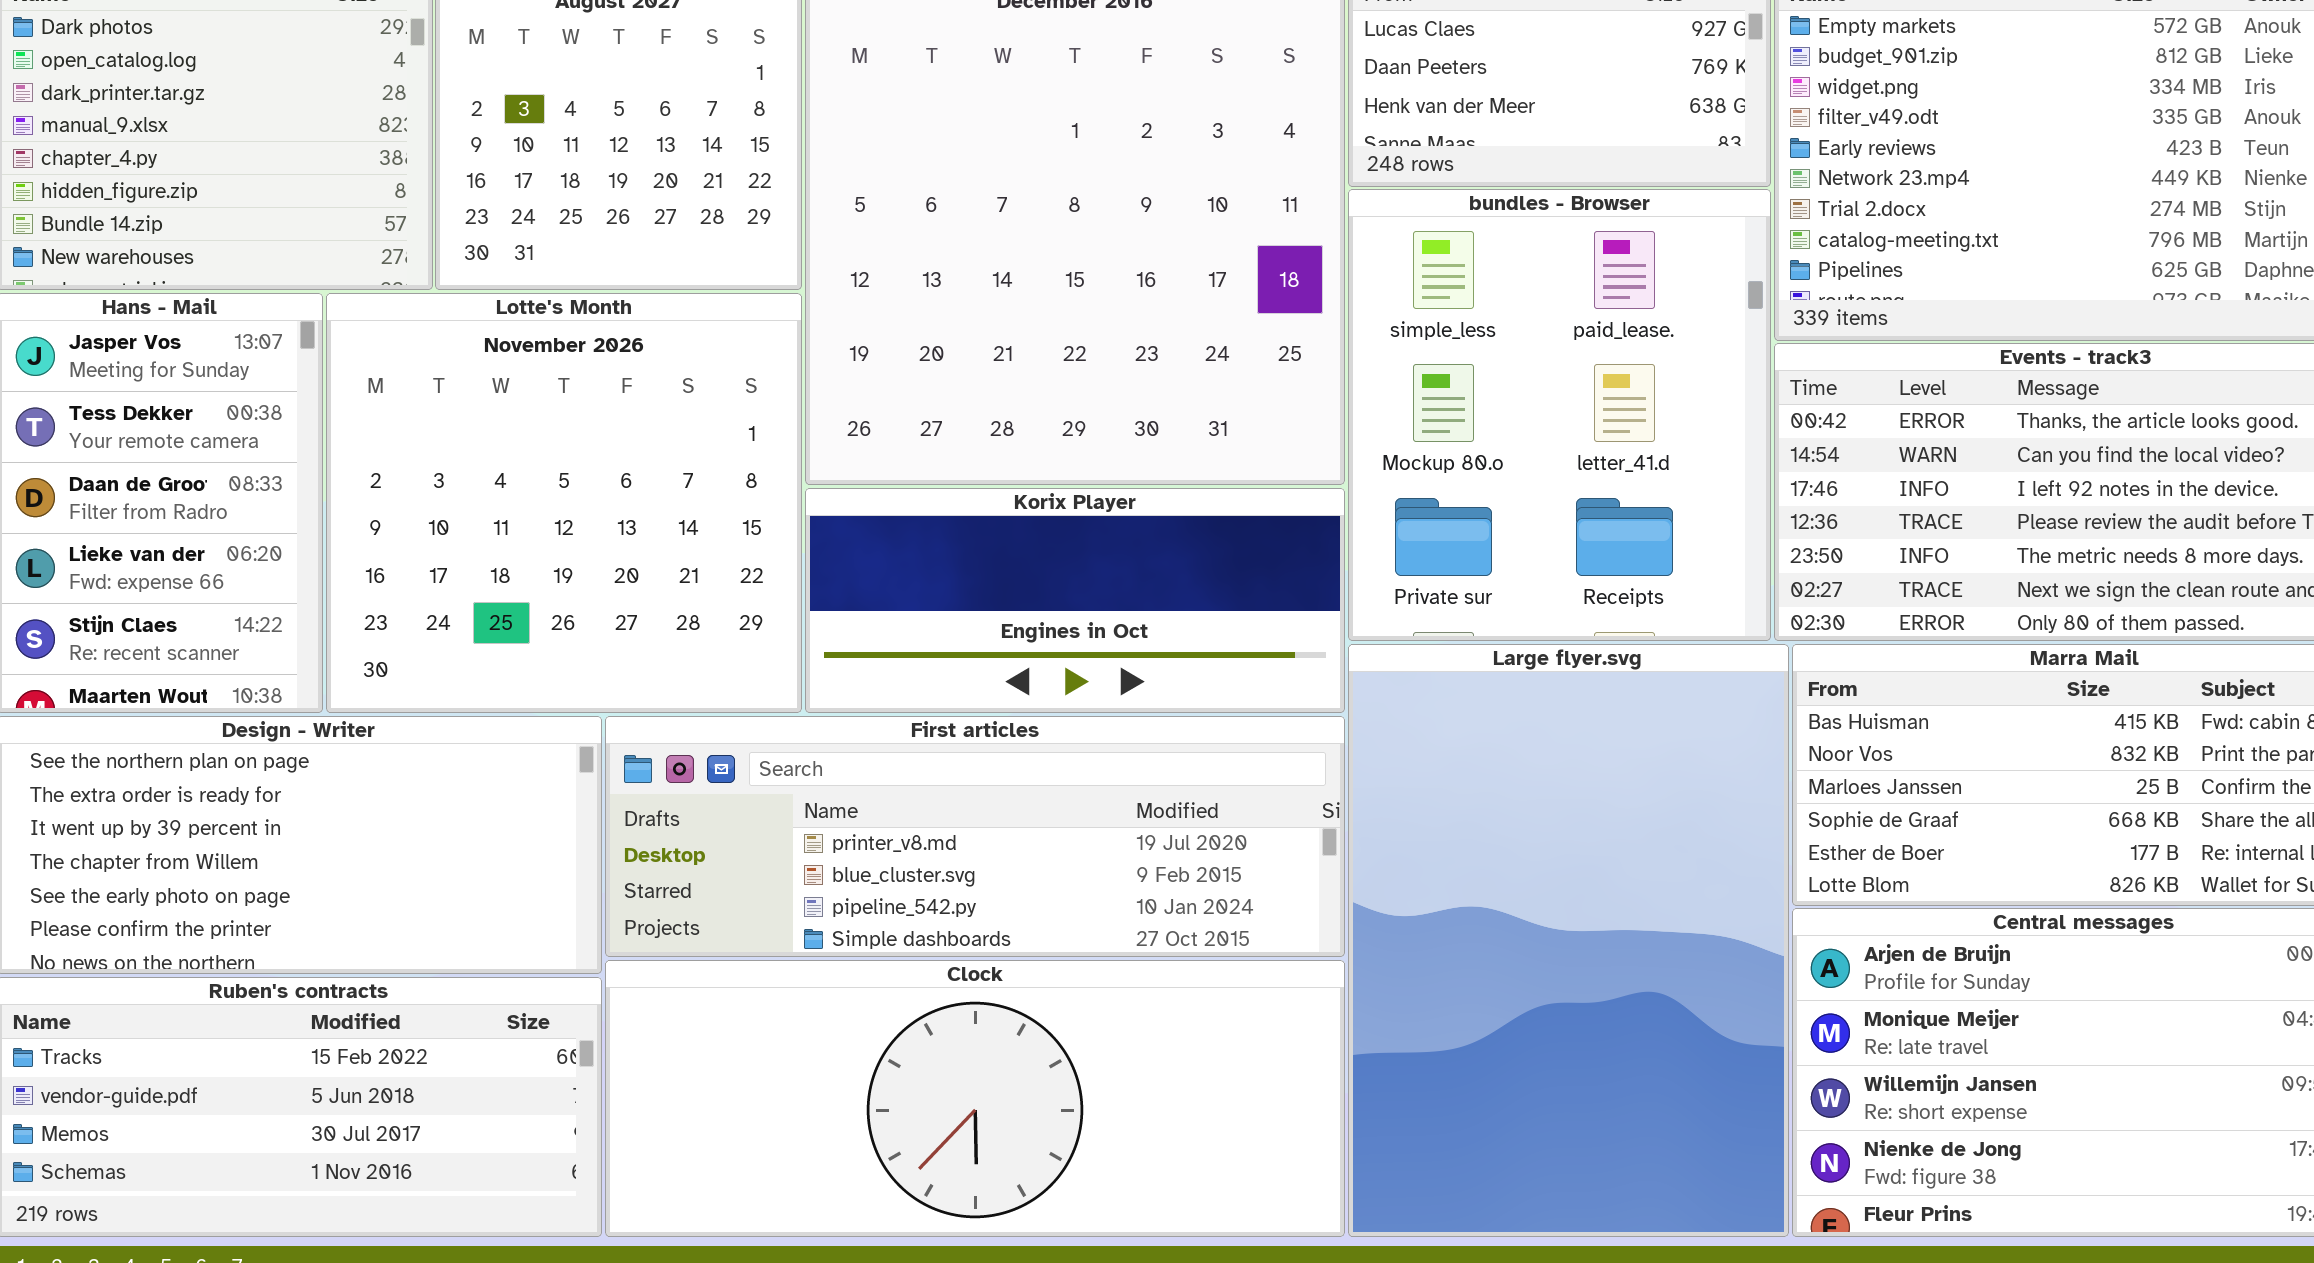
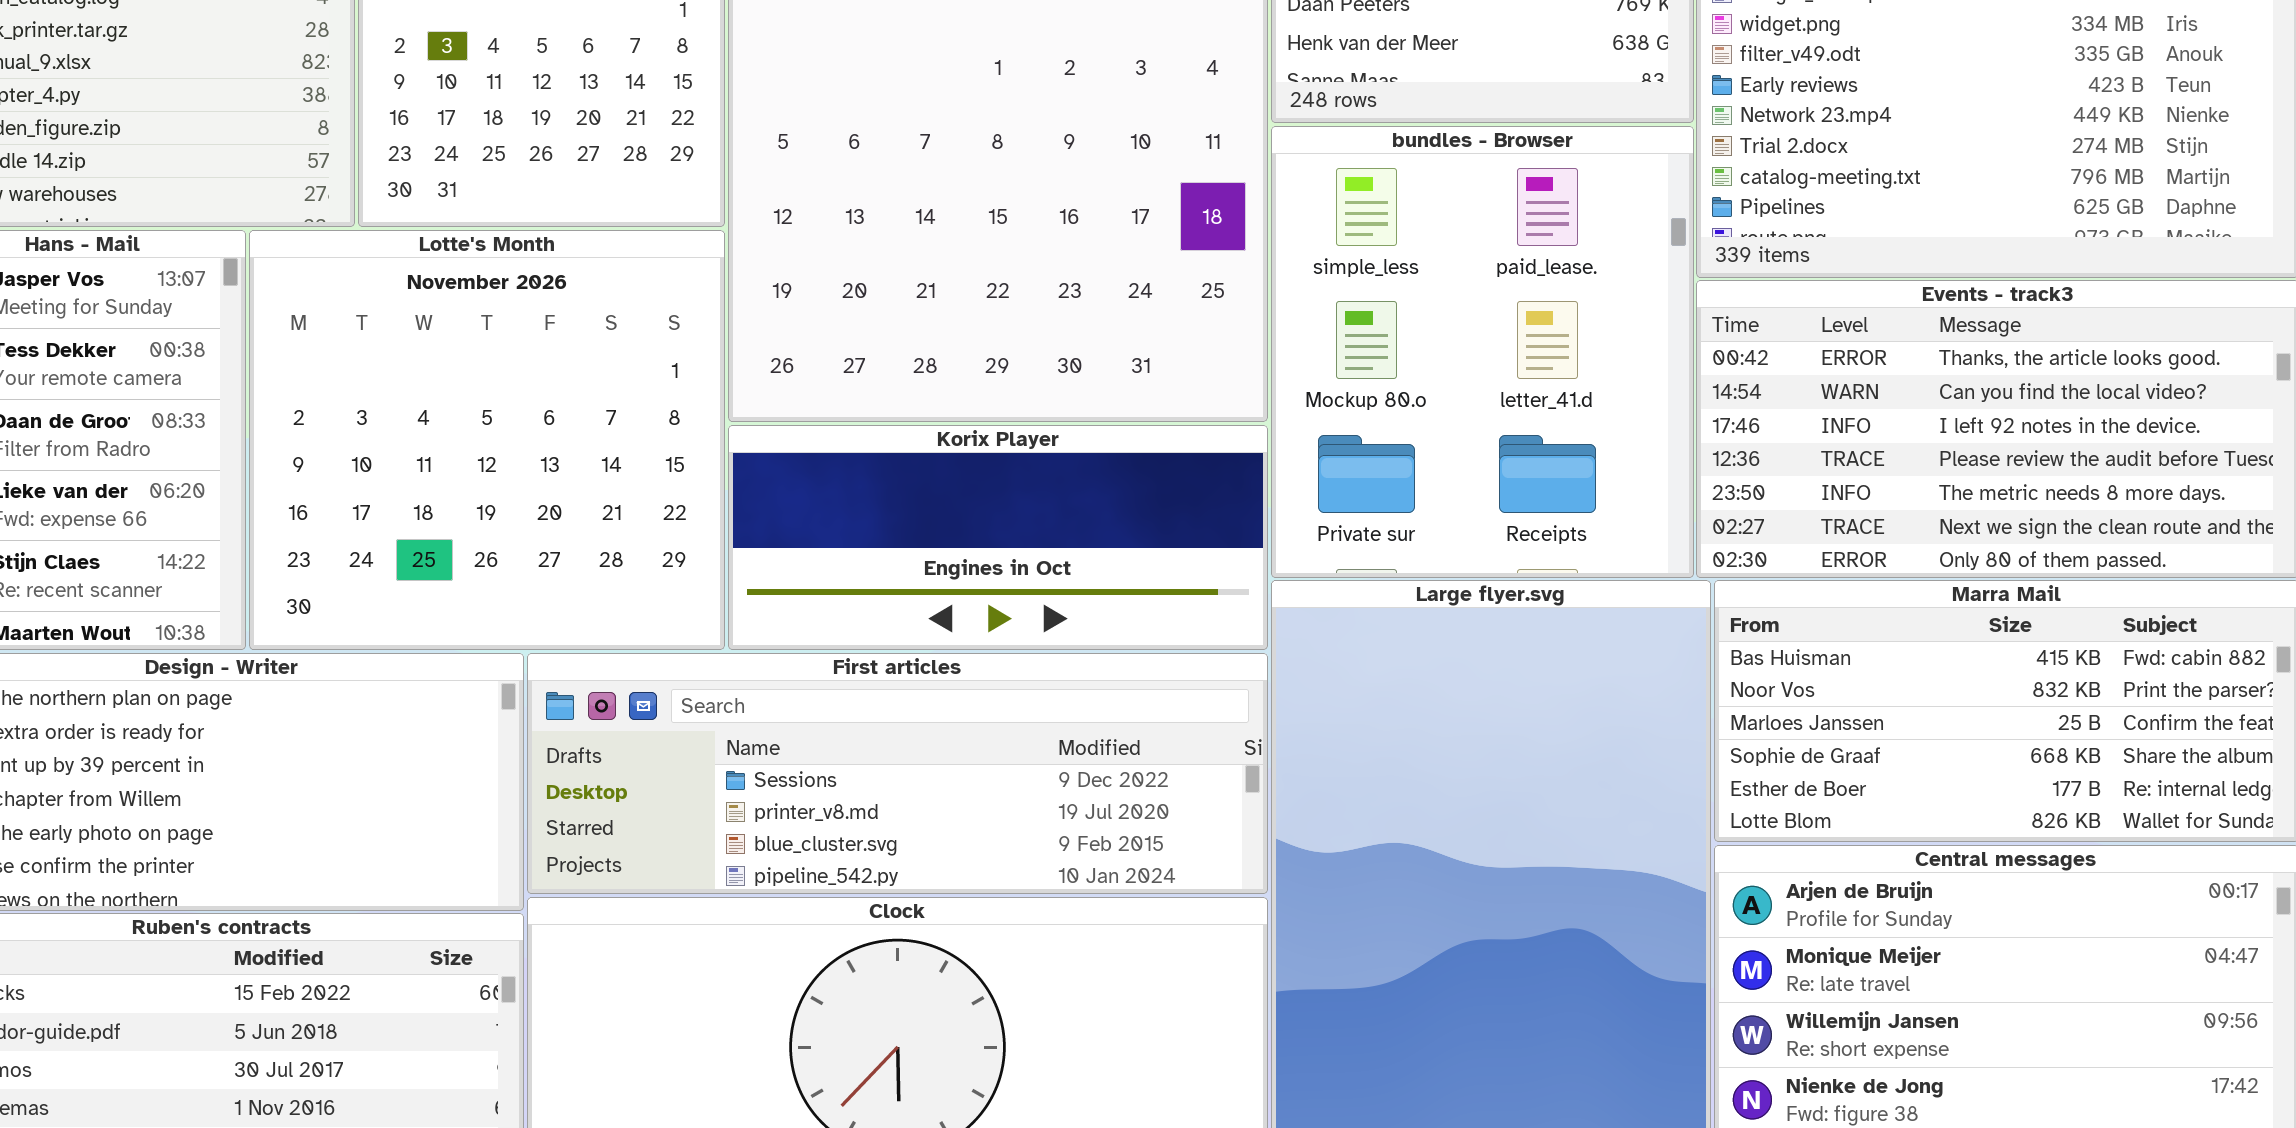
First articles: [605,716,1345,957] -> [527,653,1268,894], scrolled up 1 row

